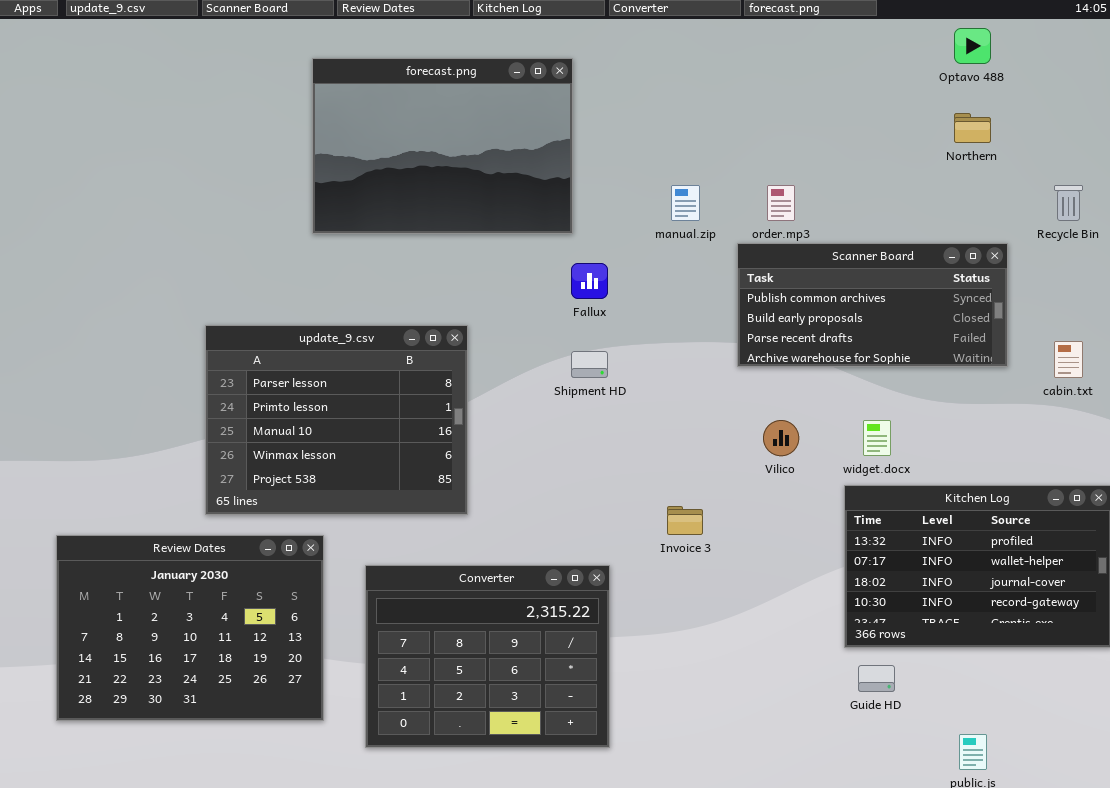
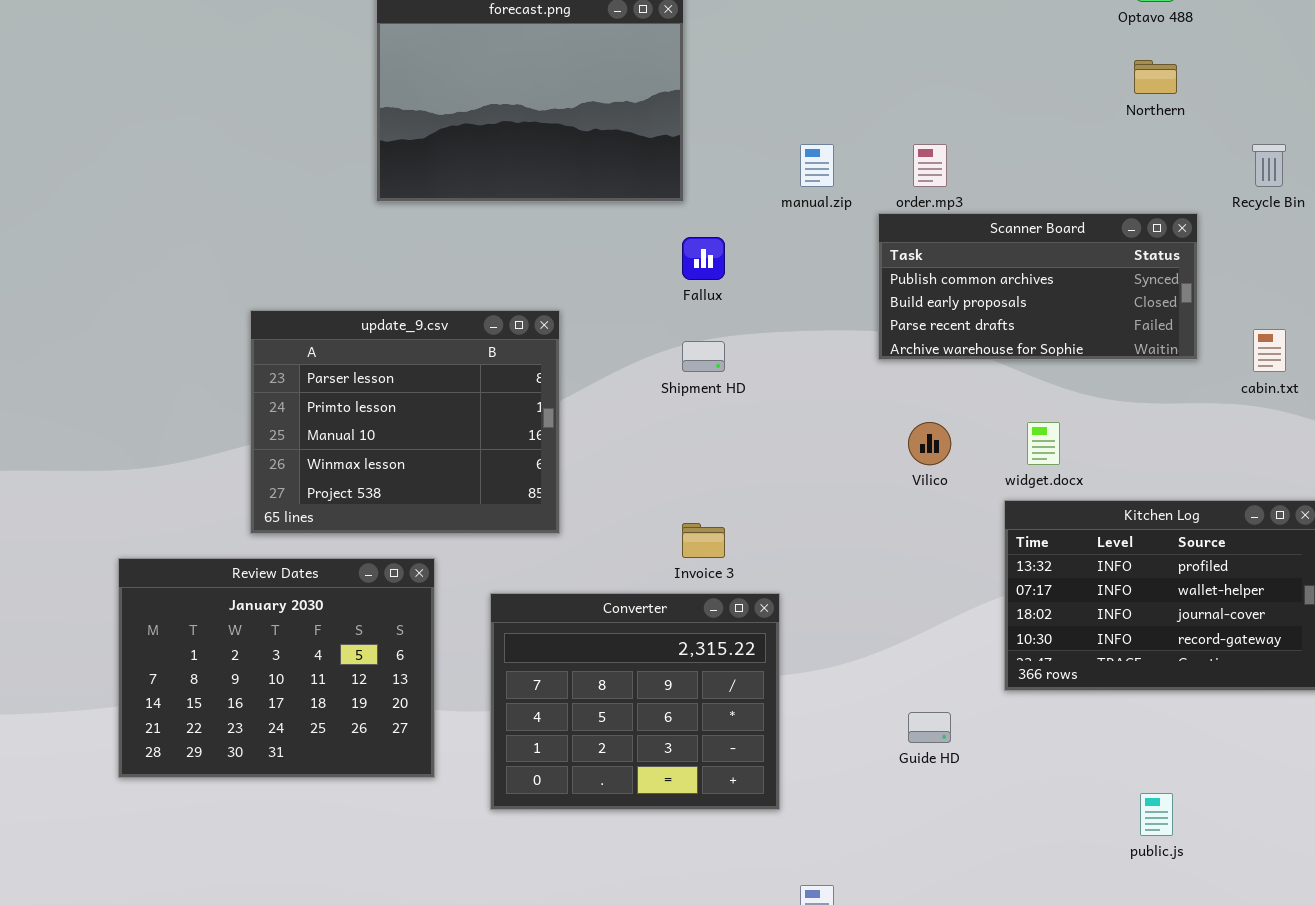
Invoice 3: [667,506,703,535] -> [682,523,725,558], moved
Review Dates: [56,535,324,721] -> [118,558,435,778], moved
Converter: [365,565,610,748] -> [490,593,780,810], moved
Guide HD: [858,665,895,692] -> [908,712,951,743], moved

